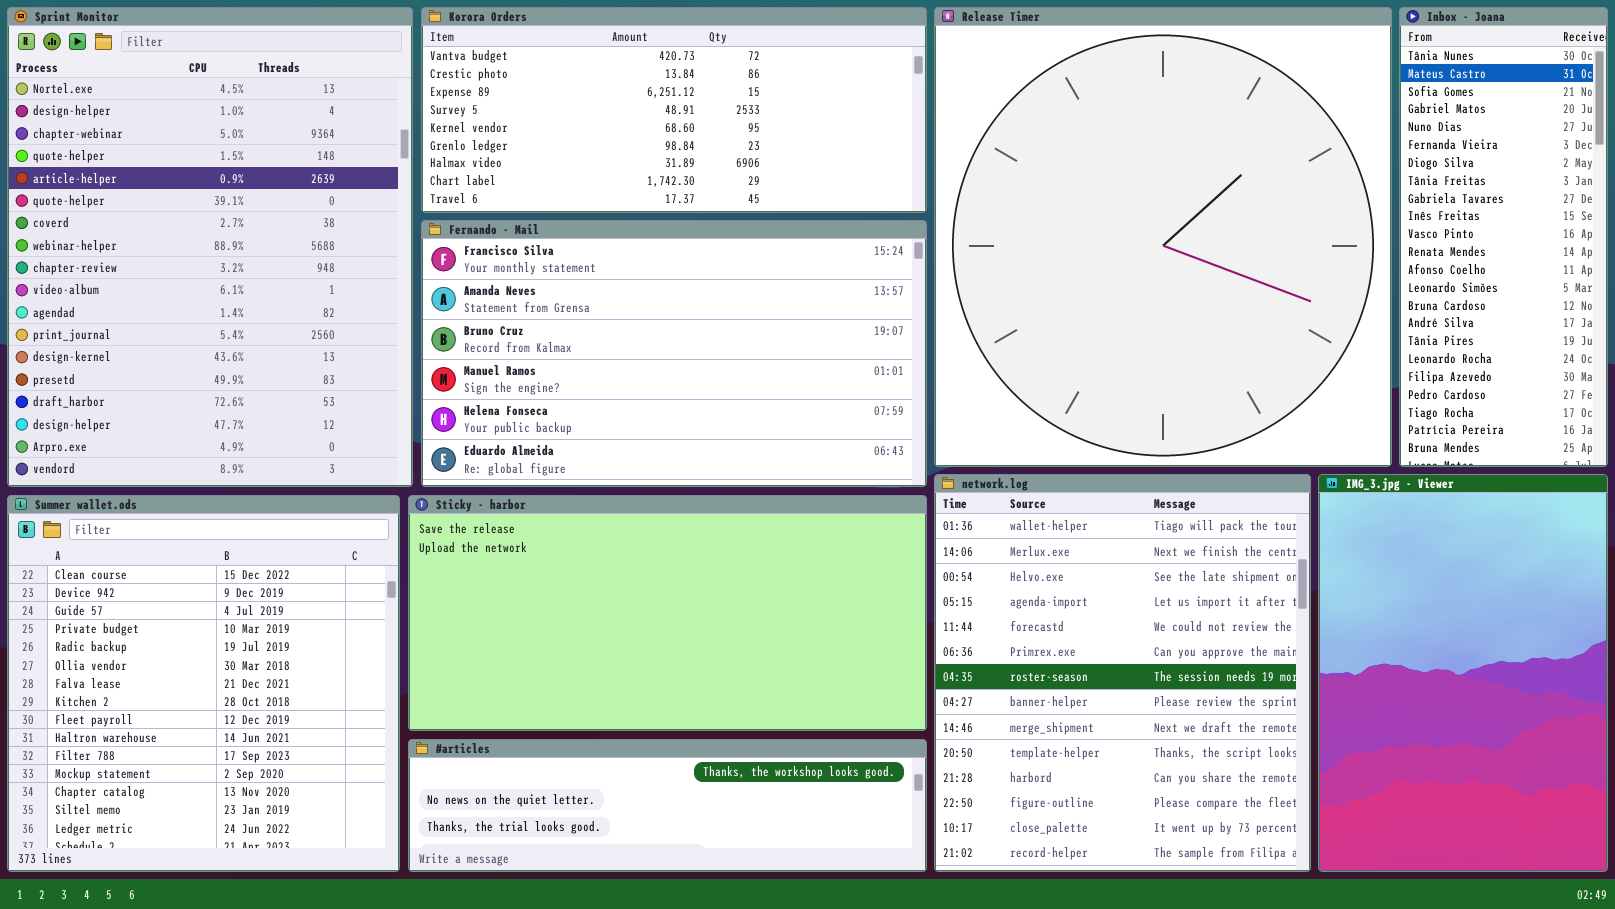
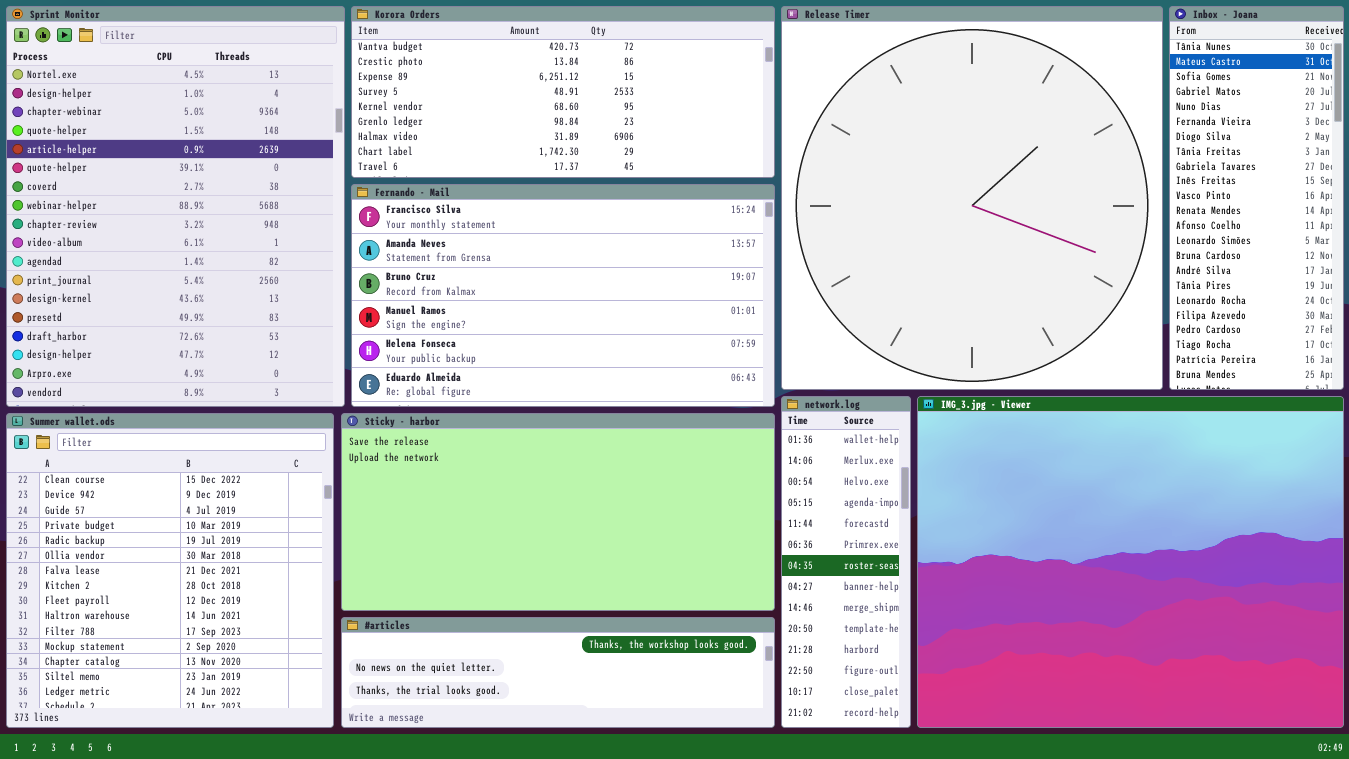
network.log: [934,474,1311,872] -> [781,396,911,728], resized
IMG_3.jpg - Viewer: [1318,474,1608,872] -> [917,396,1344,728], resized

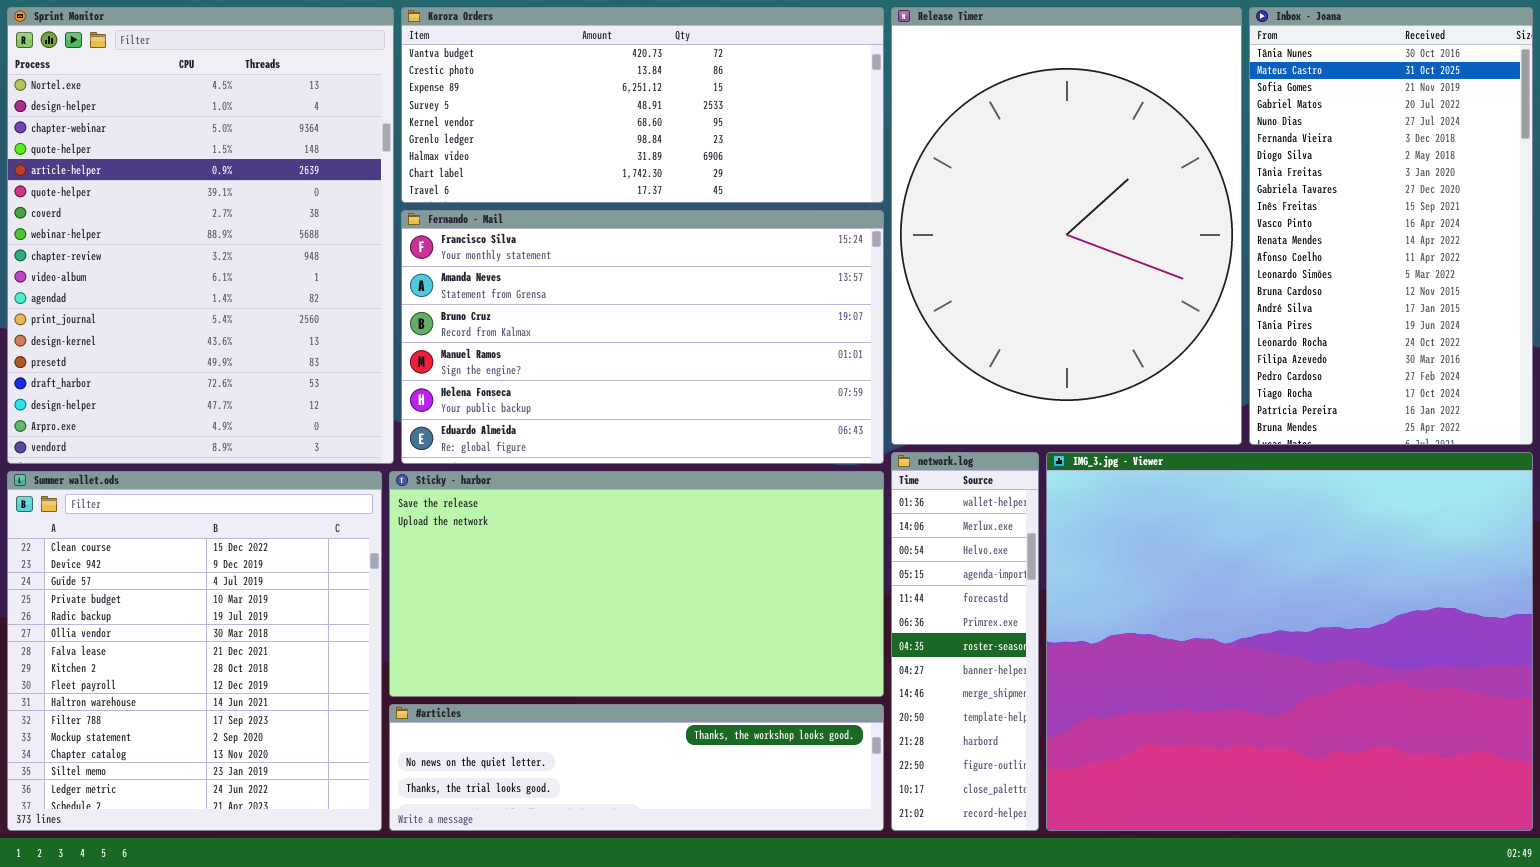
Release Timer: [781,6,1163,390] -> [891,7,1242,445], resized
Inbox - Joana: [1169,6,1344,390] -> [1249,7,1533,445], resized

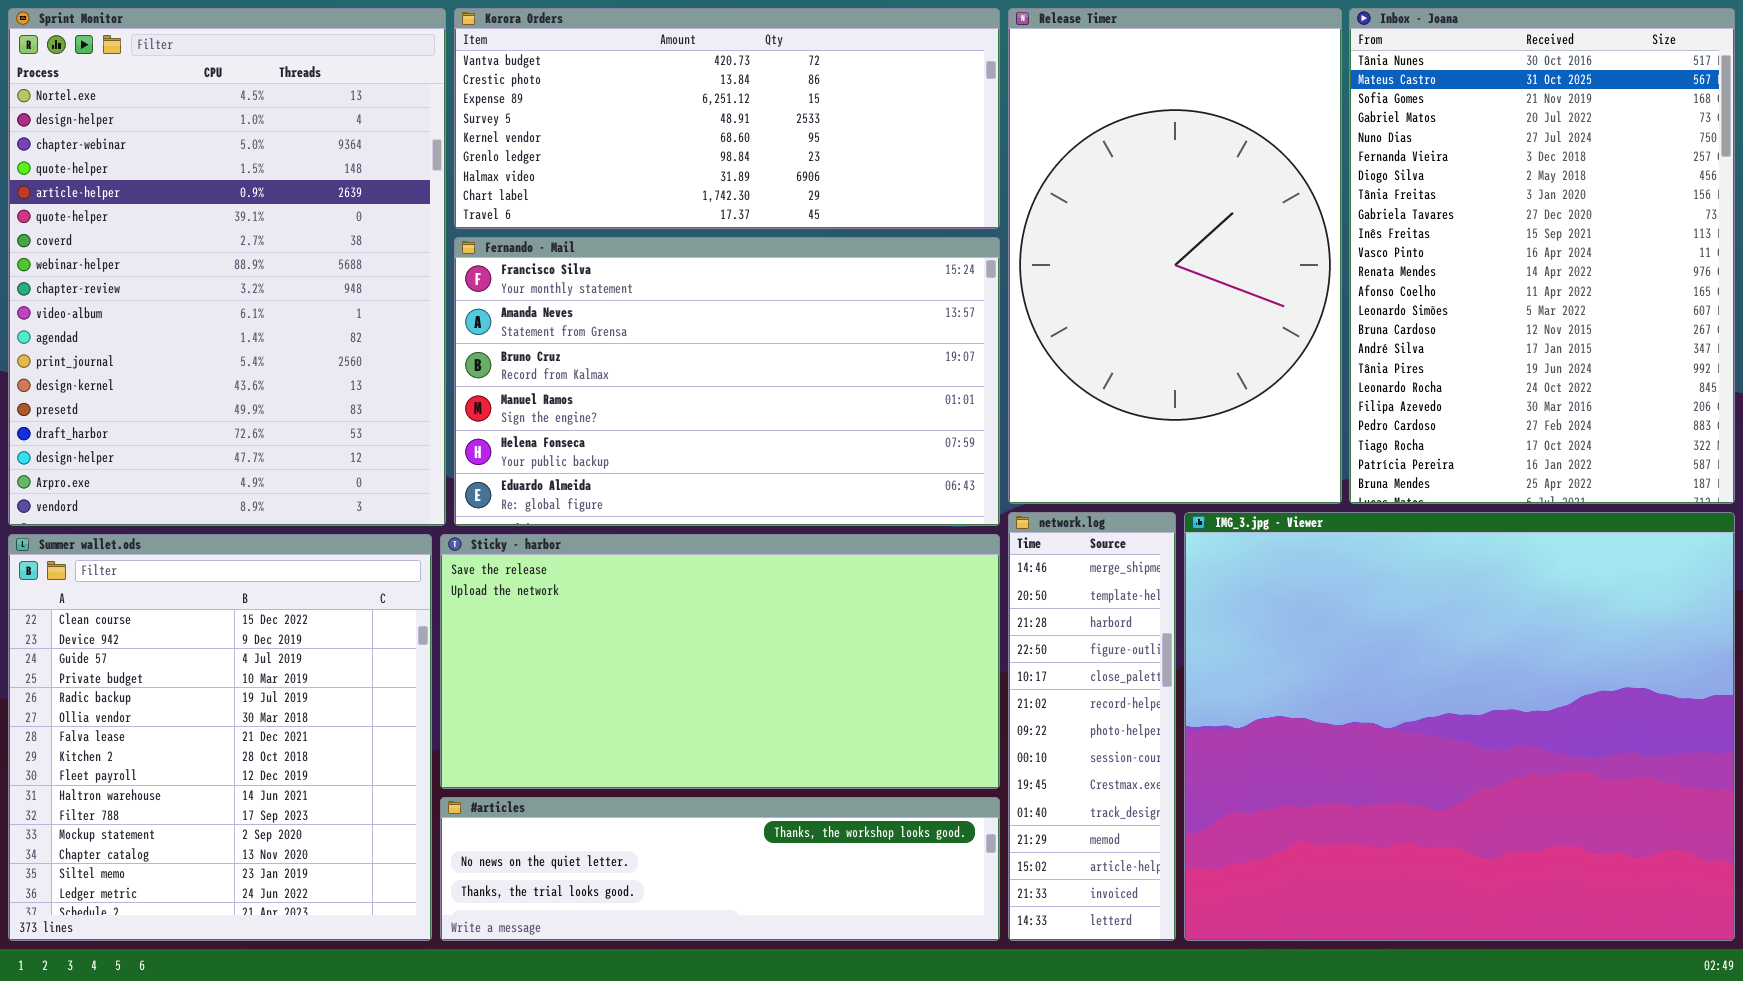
Release Timer: [891,7,1242,445] -> [1008,8,1342,504], resized
Inbox - Joana: [1249,7,1533,445] -> [1349,8,1735,504], resized
network.log: [891,452,1039,831] -> [1008,512,1176,941], scrolled down 8 rows

